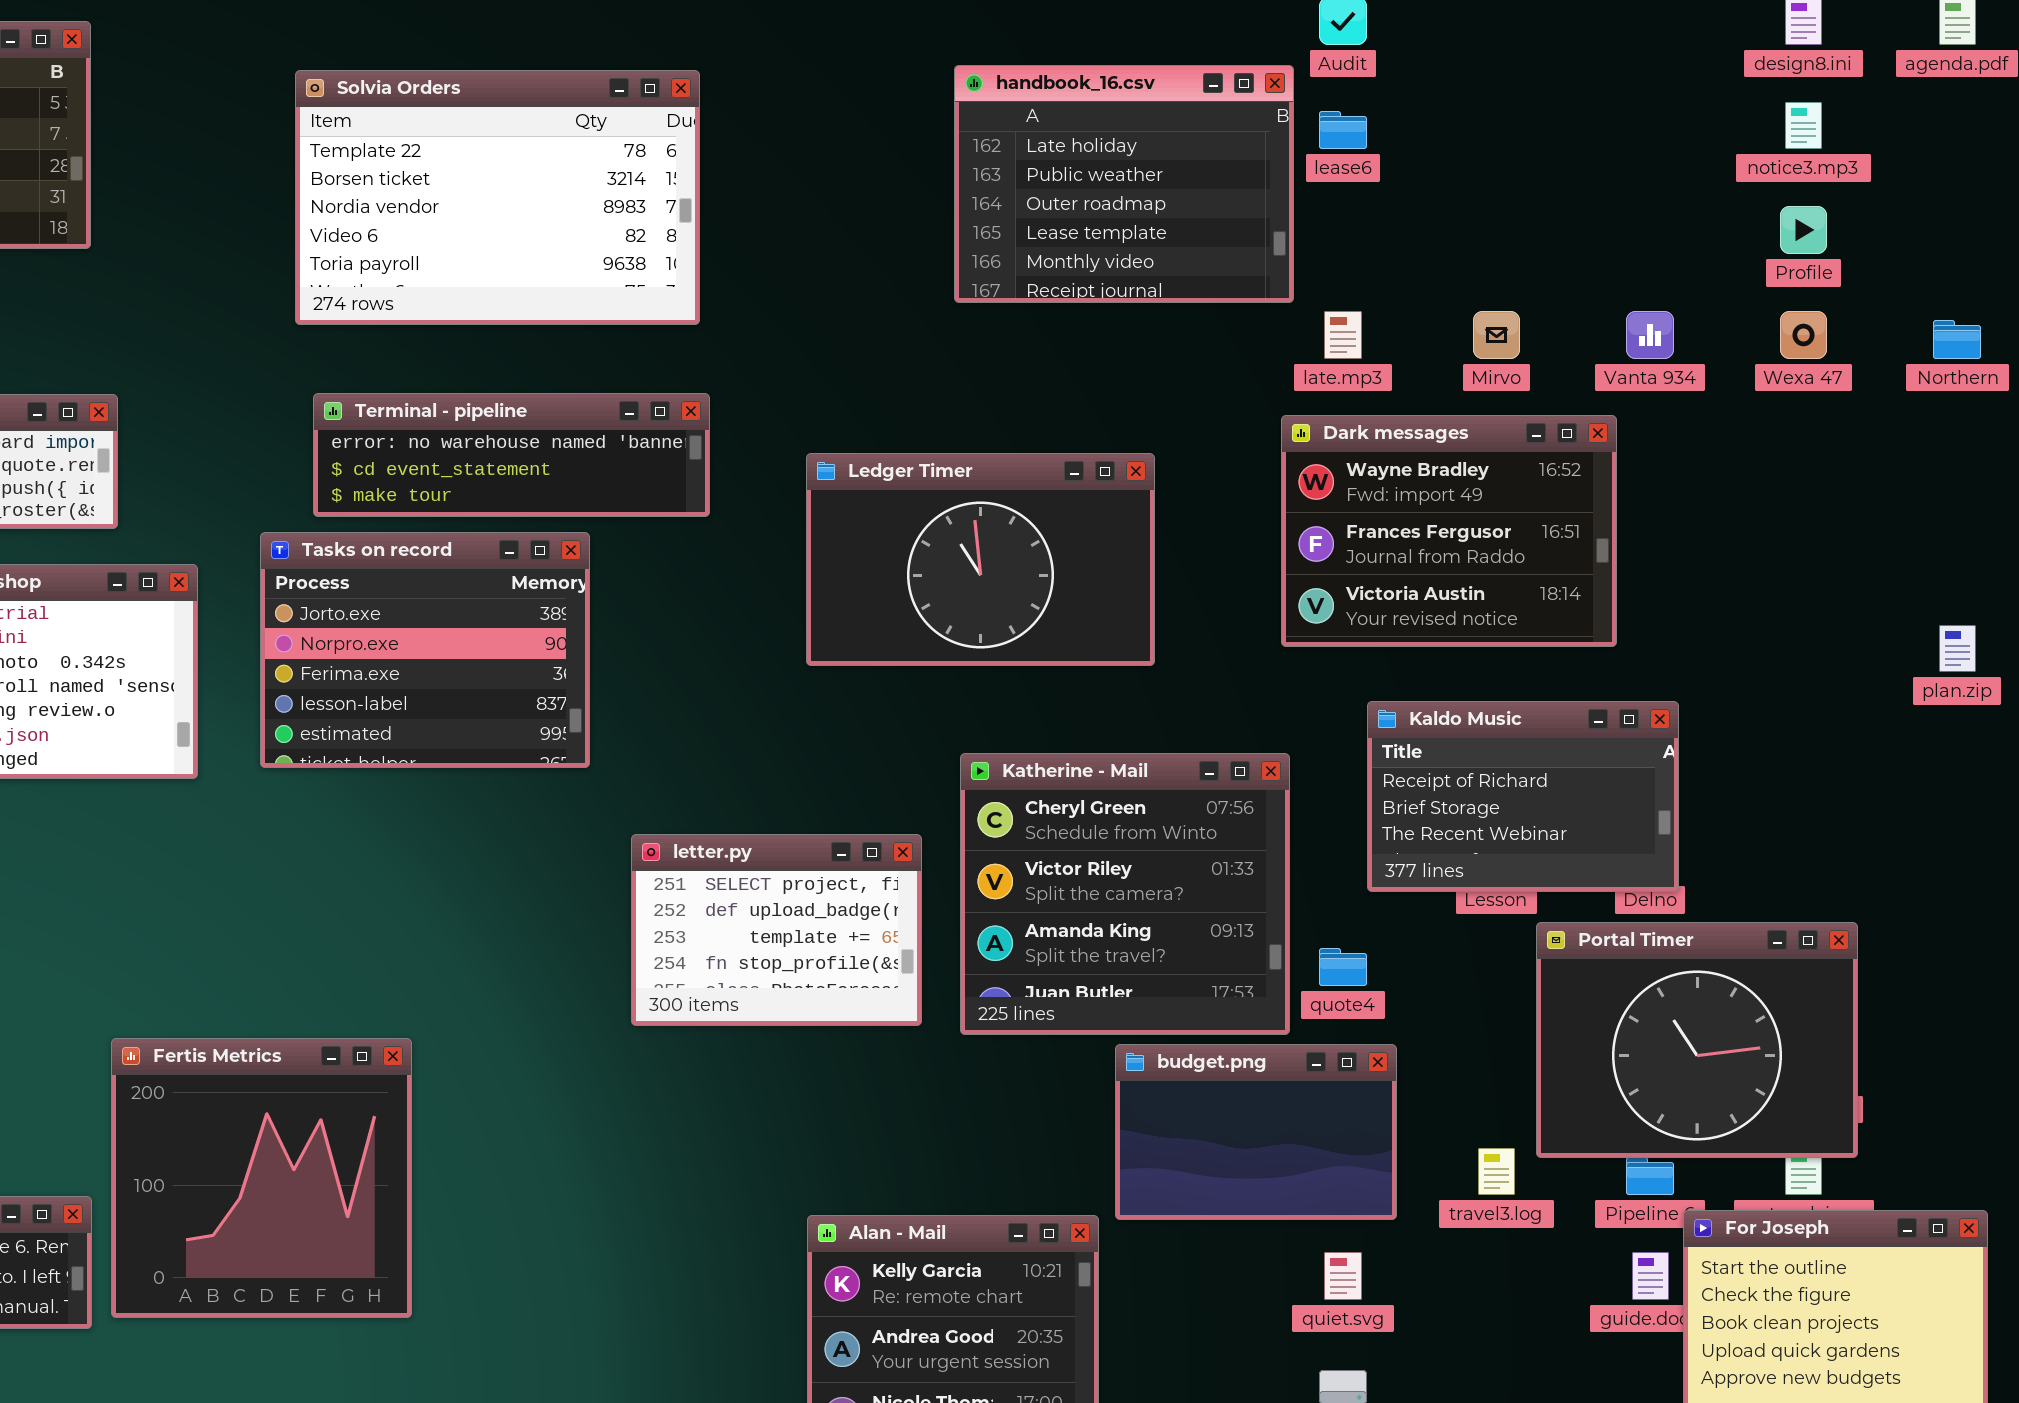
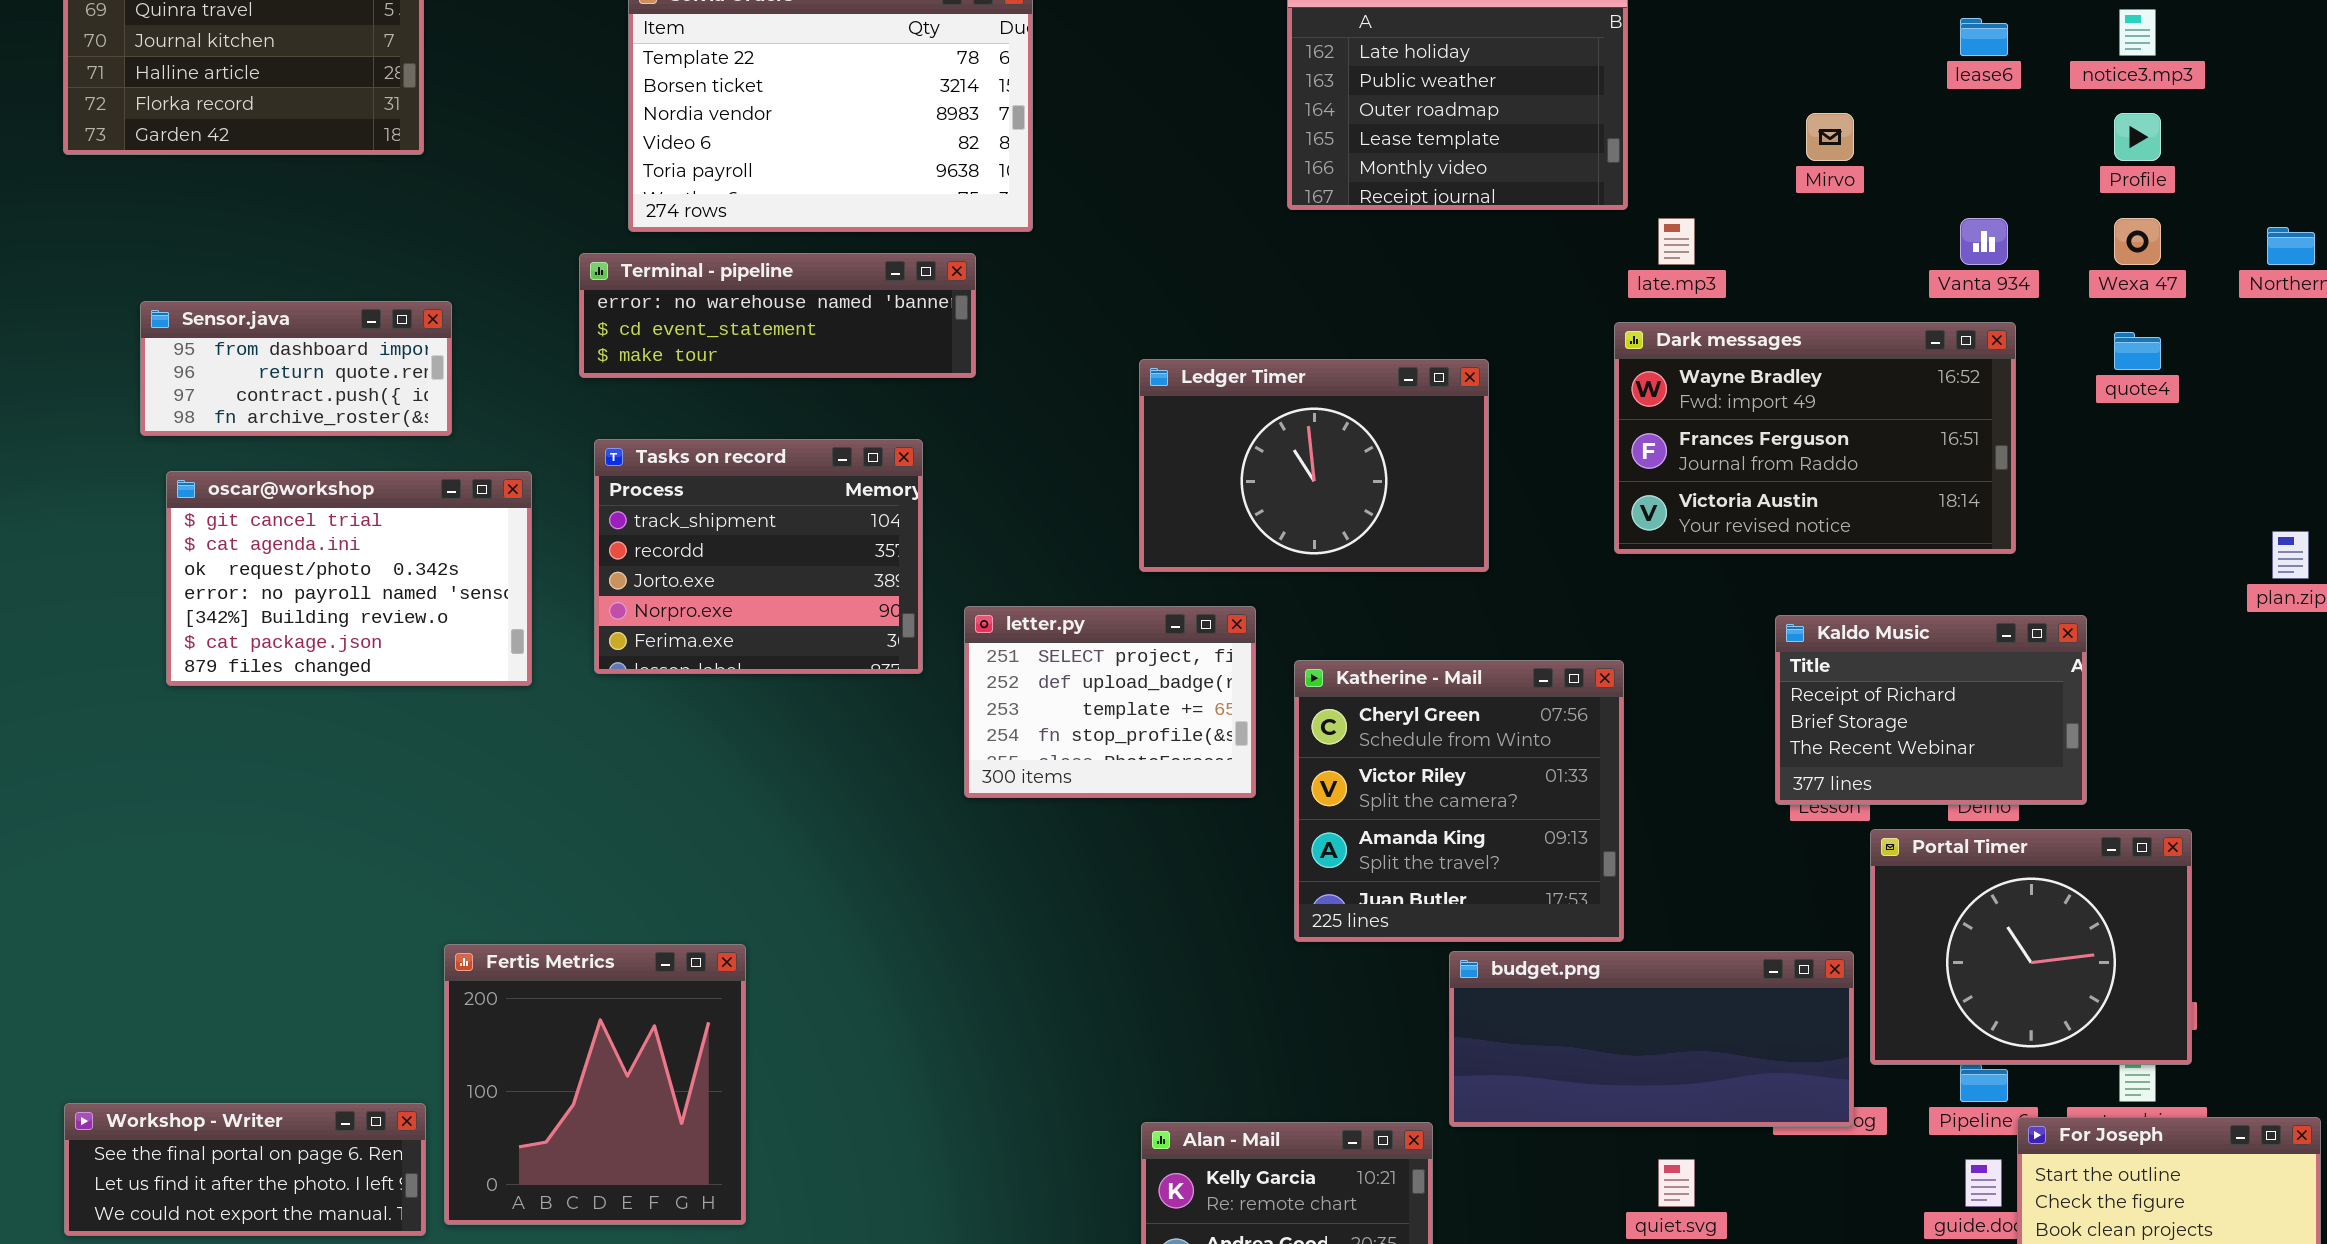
lease6: [1319,111,1367,149] -> [1960,18,2008,56], moved
Mirvo: [1473,311,1520,359] -> [1806,113,1854,161], moved
Terminal - pipeline: [313,393,710,517] -> [579,253,976,378], moved
Dark messages: [1281,415,1617,647] -> [1614,322,2016,554], resized
Tasks on record: [260,532,590,768] -> [594,439,923,674], scrolled up 2 rows
Kaldo Music: [1367,701,1679,892] -> [1775,615,2087,805], moved
letter.py: [631,834,922,1026] -> [964,606,1256,798], moved
quote4: [1319,948,1367,986] -> [2114,332,2161,370], moved
budget.png: [1115,1044,1397,1220] -> [1449,951,1854,1127], resized

